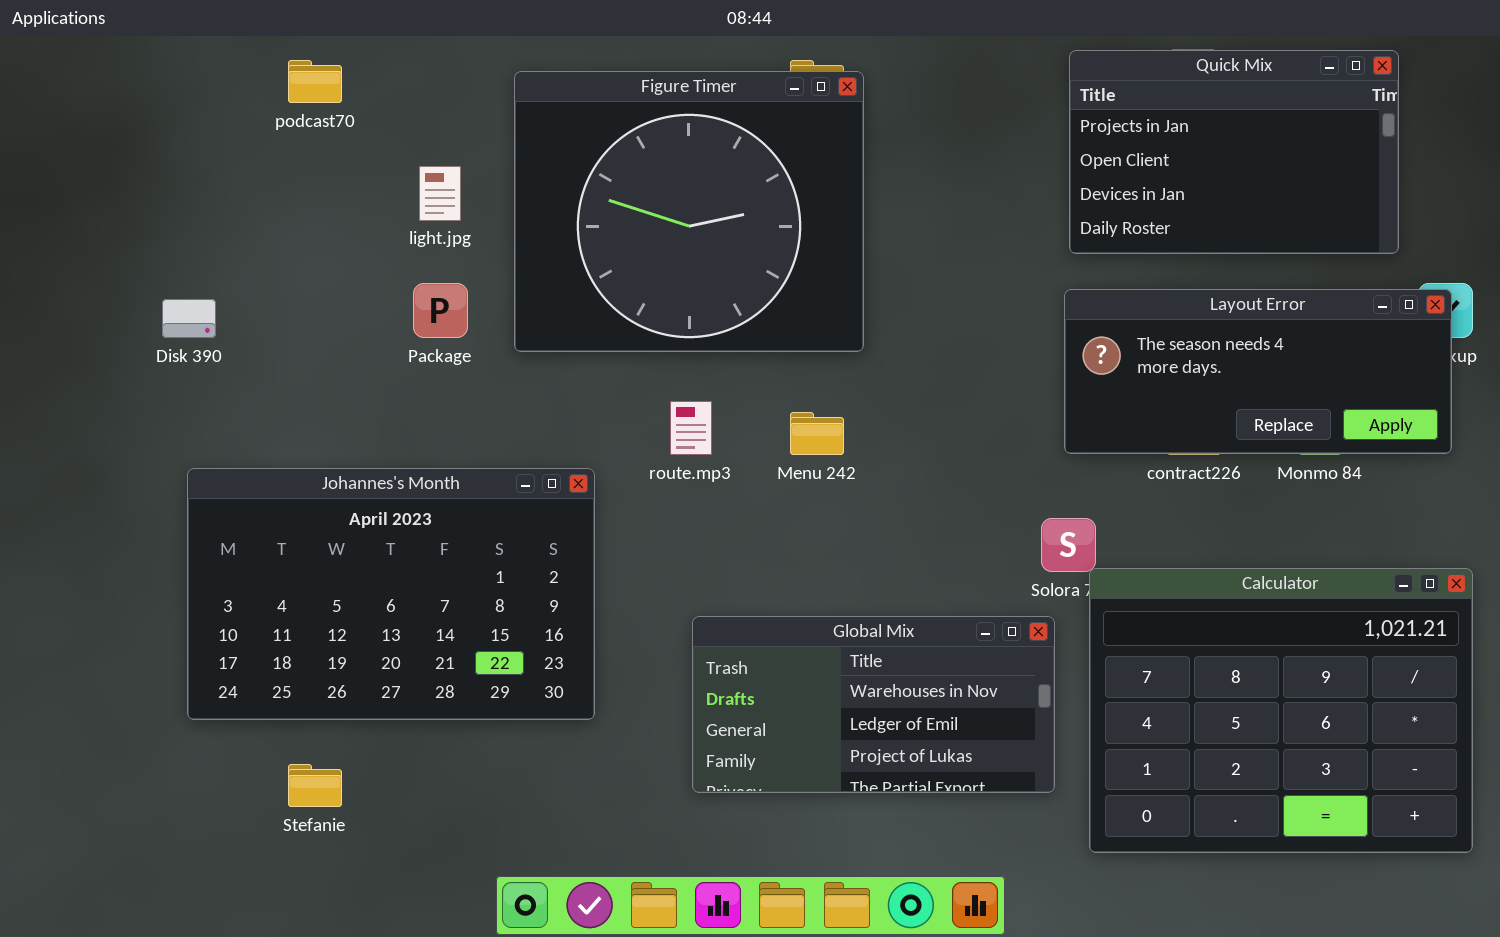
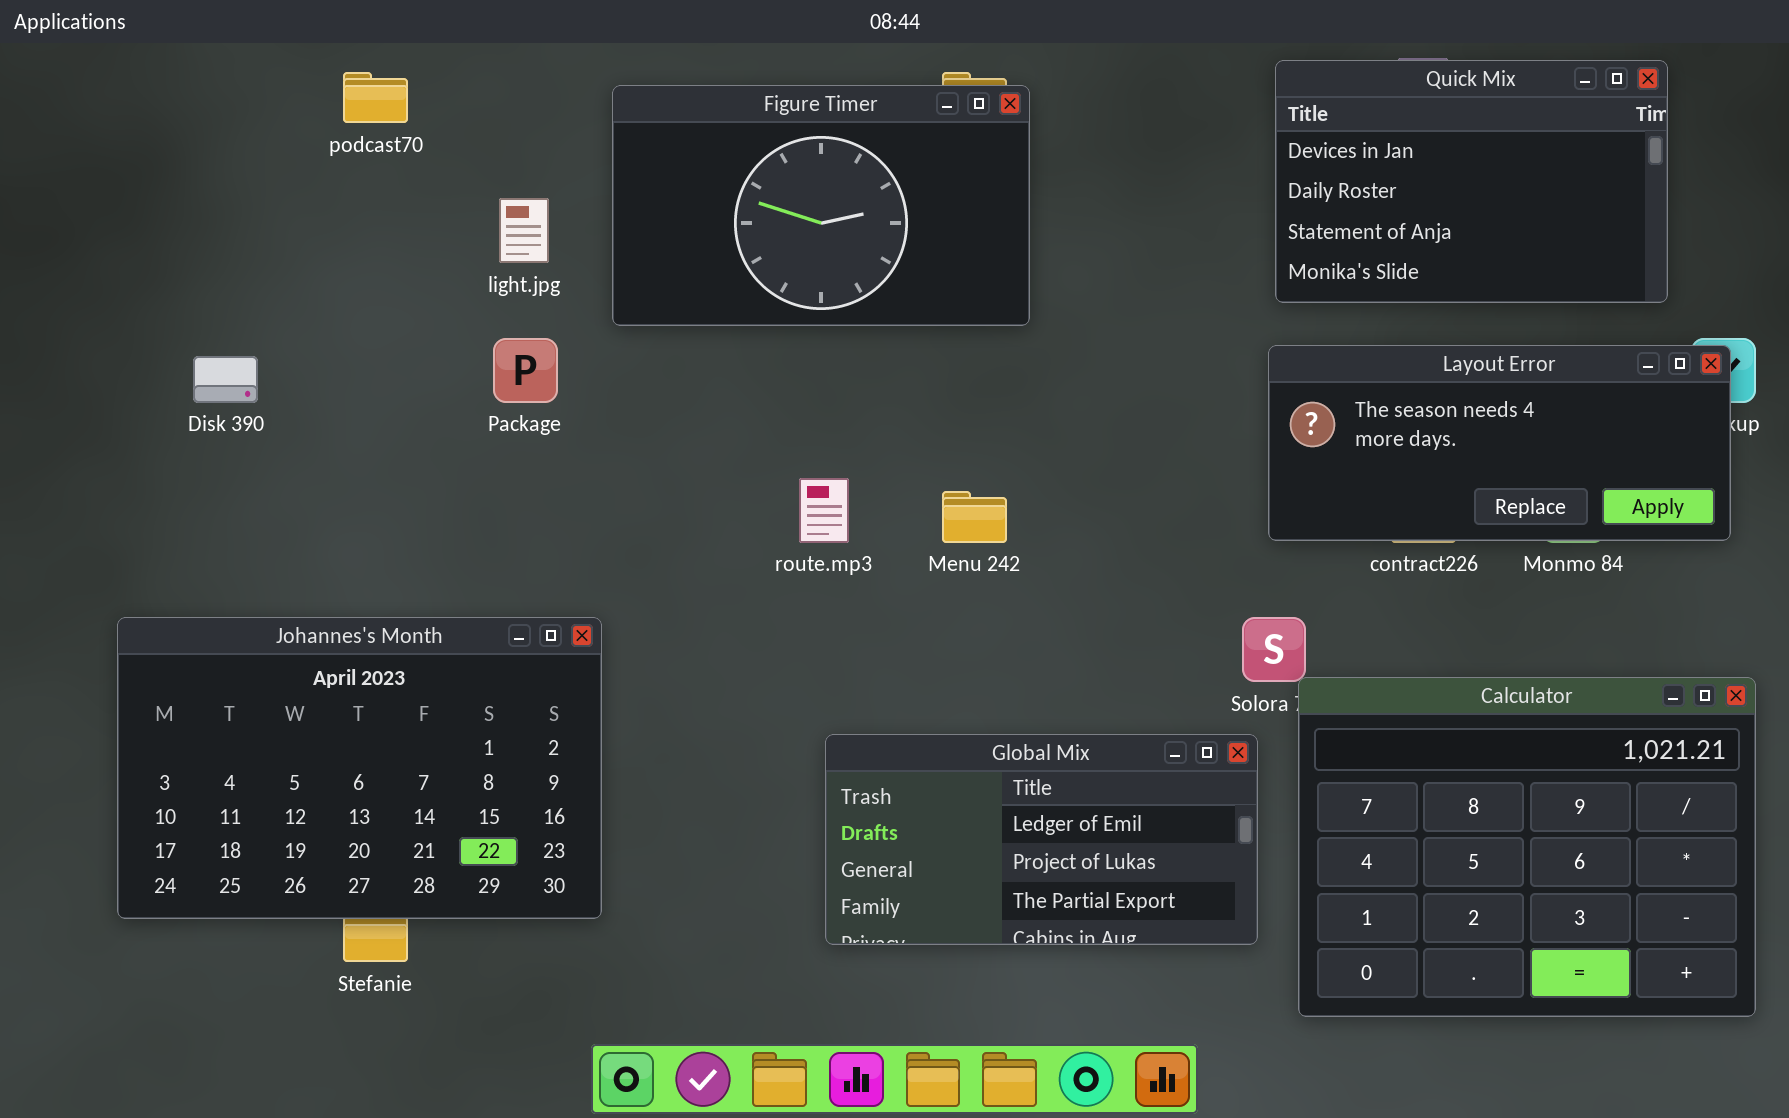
Quick Mix: [1069,50,1399,254] -> [1275,60,1668,303], scrolled down 2 rows
Figure Timer: [514,71,864,352] -> [612,85,1030,326], resized
Johannes's Month: [187,468,595,720] -> [117,617,602,919], moved
Global Mix: [692,616,1055,793] -> [825,734,1258,945], scrolled down 1 row

